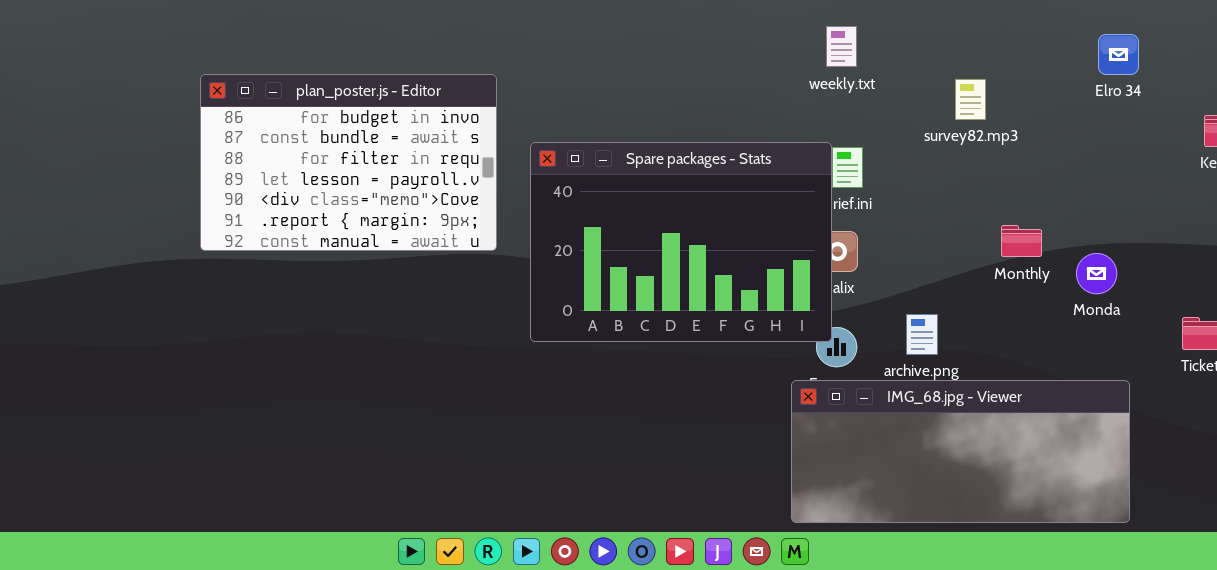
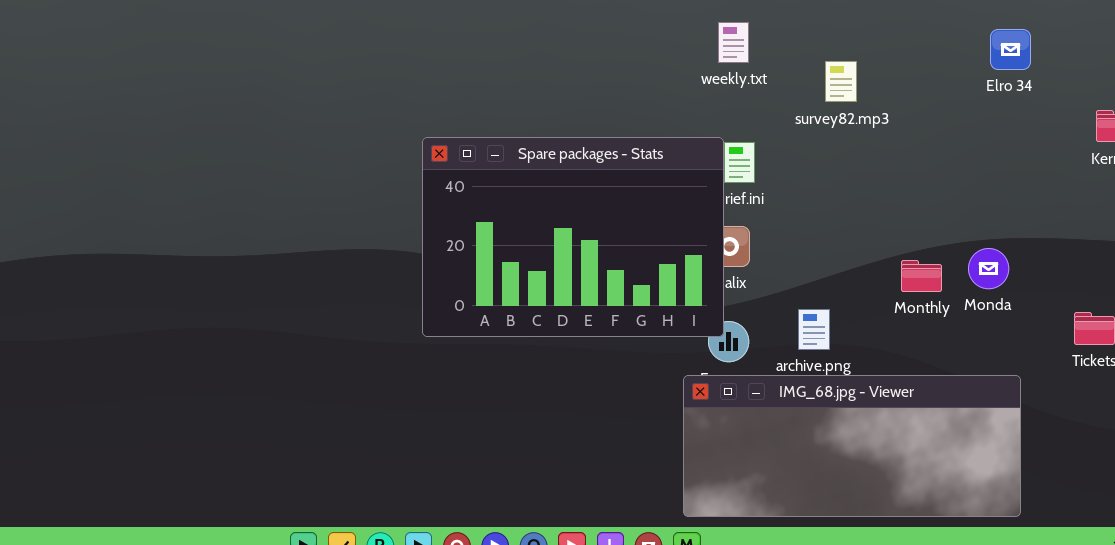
plan_poster.js - Editor: [200,74,497,251] -> none, closed
survey82.mp3: [955,79,986,120] -> [825,61,857,102], moved
Monthly: [1001,225,1042,257] -> [901,260,942,292], moved

